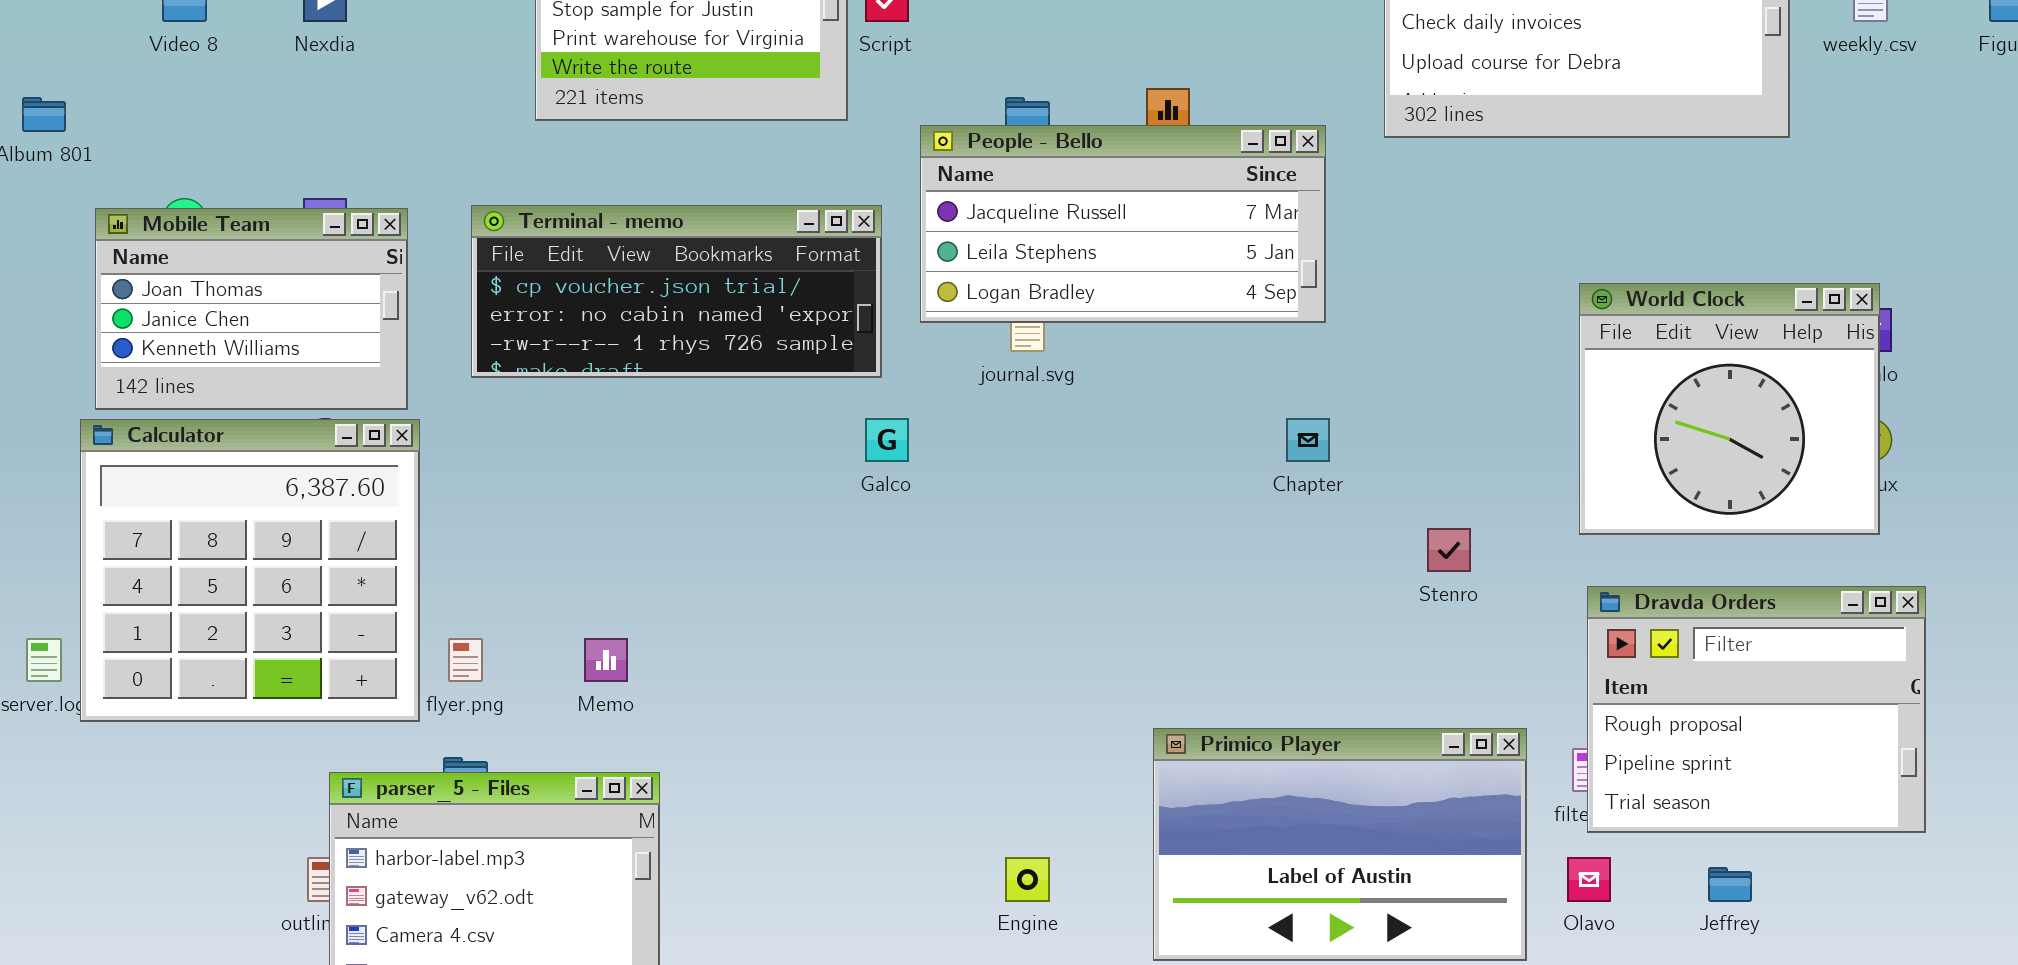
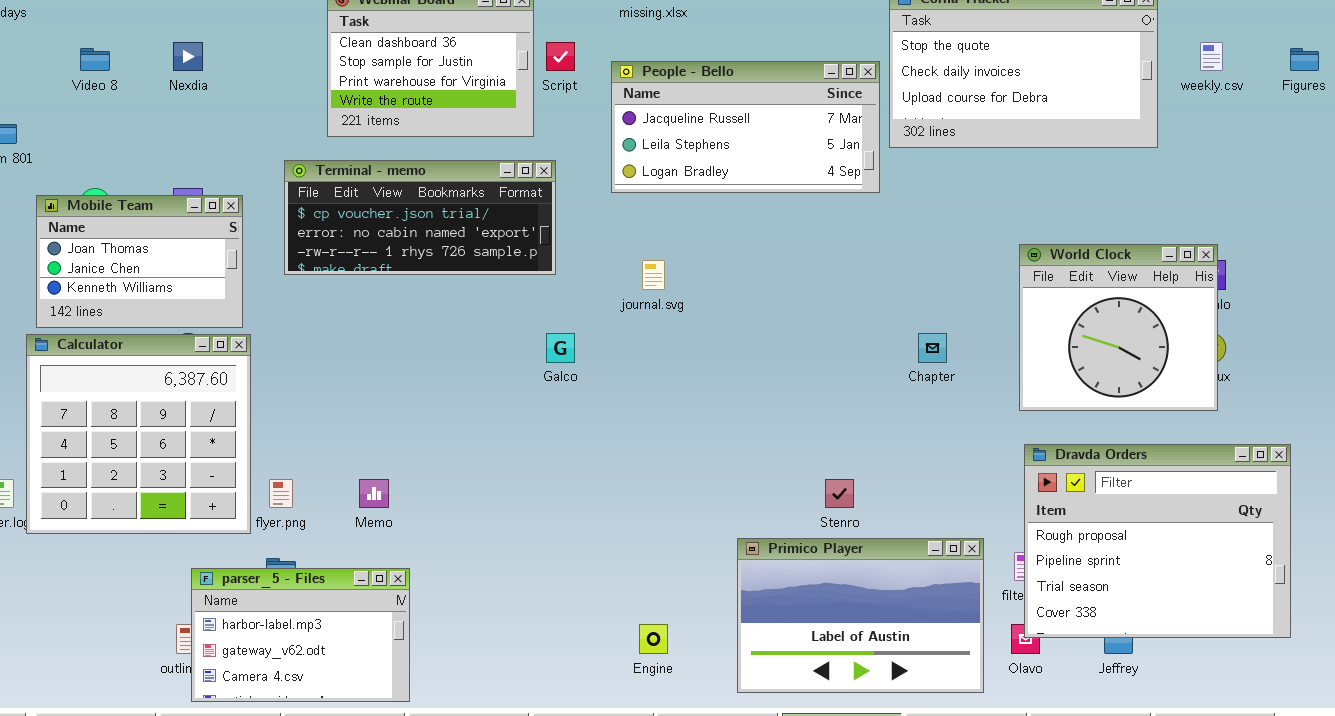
People - Bello: [920,125,1326,323] -> [611,61,880,193], moved
Terminal - memo: [471,205,882,378] -> [284,160,556,275], moved
Chapter: [1286,418,1330,462] -> [918,333,947,363], moved
Stenro: [1427,528,1471,572] -> [825,479,854,508], moved
Dravda Orders: [1587,586,1926,833] -> [1024,444,1291,638], resized

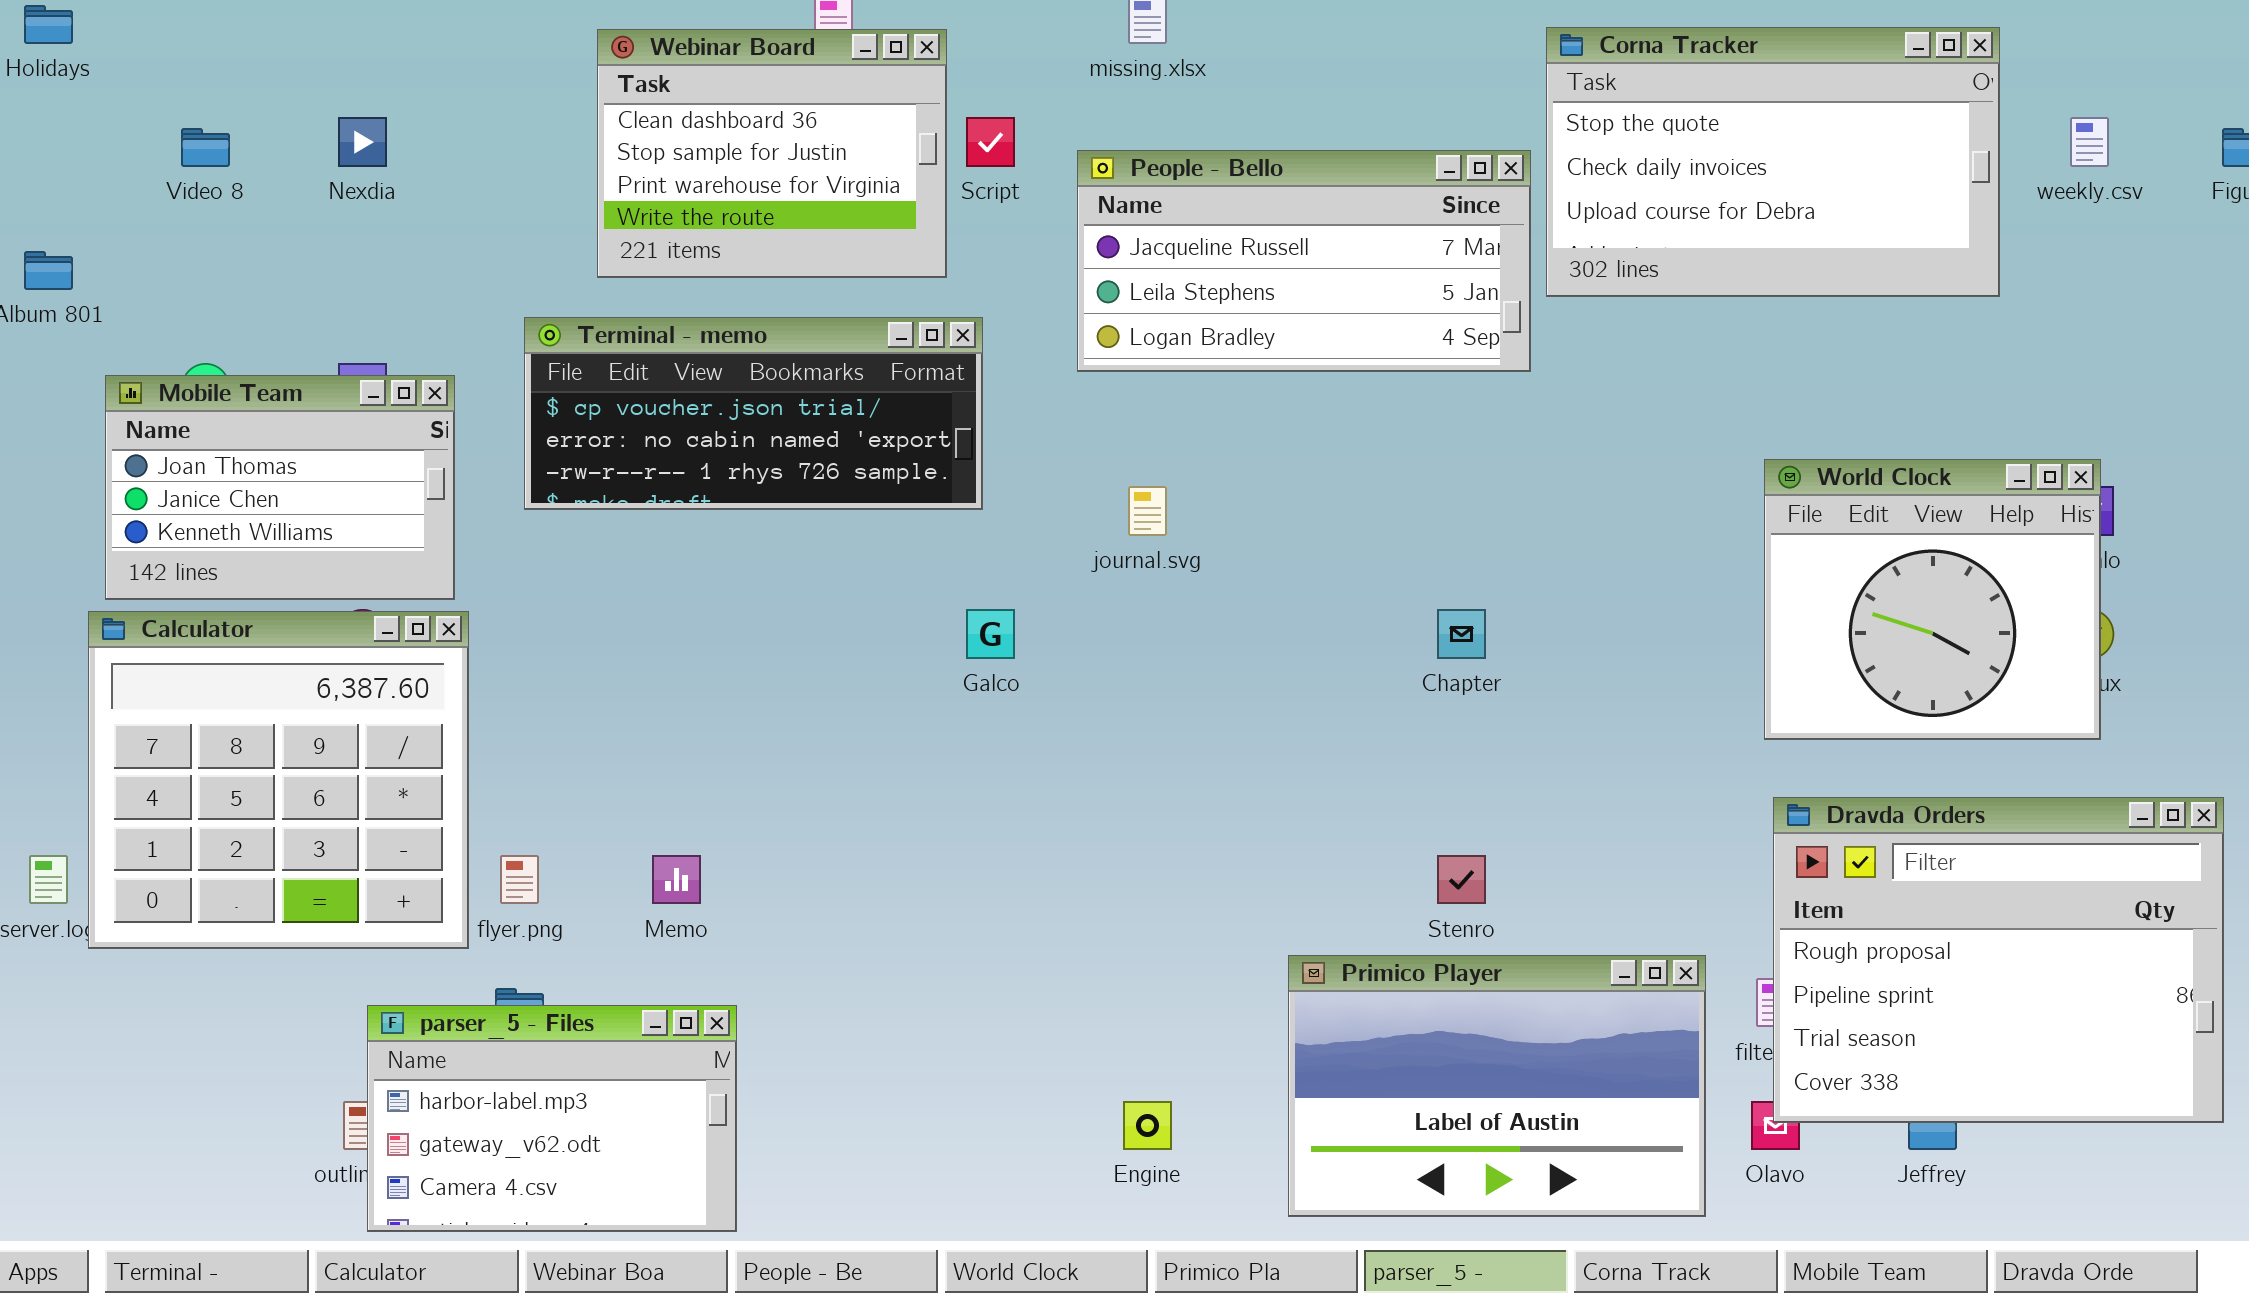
Chapter: [918,333,947,363] -> [1437,609,1486,659], moved

